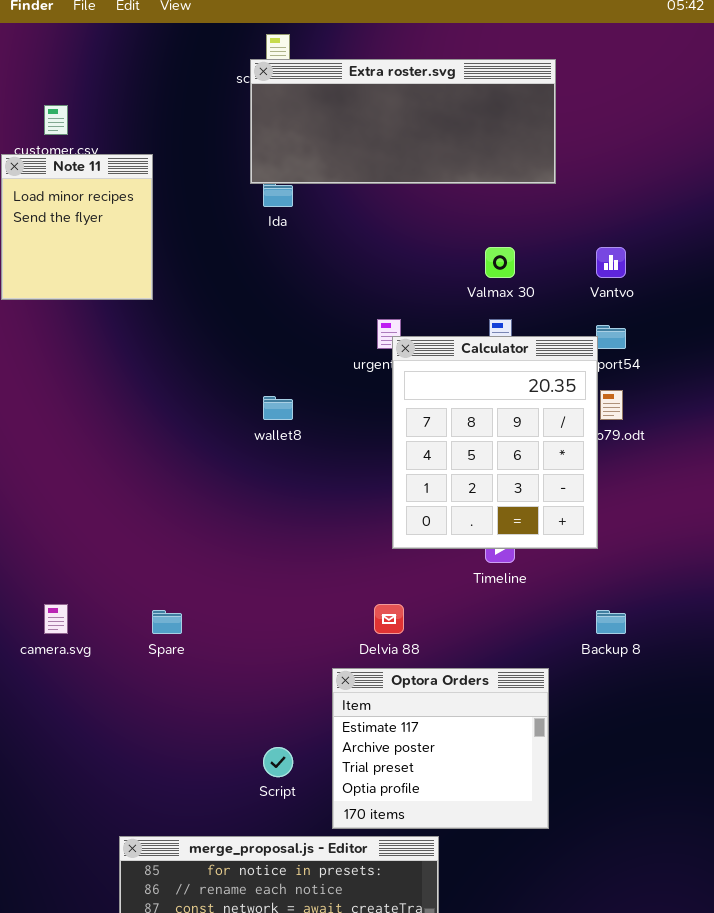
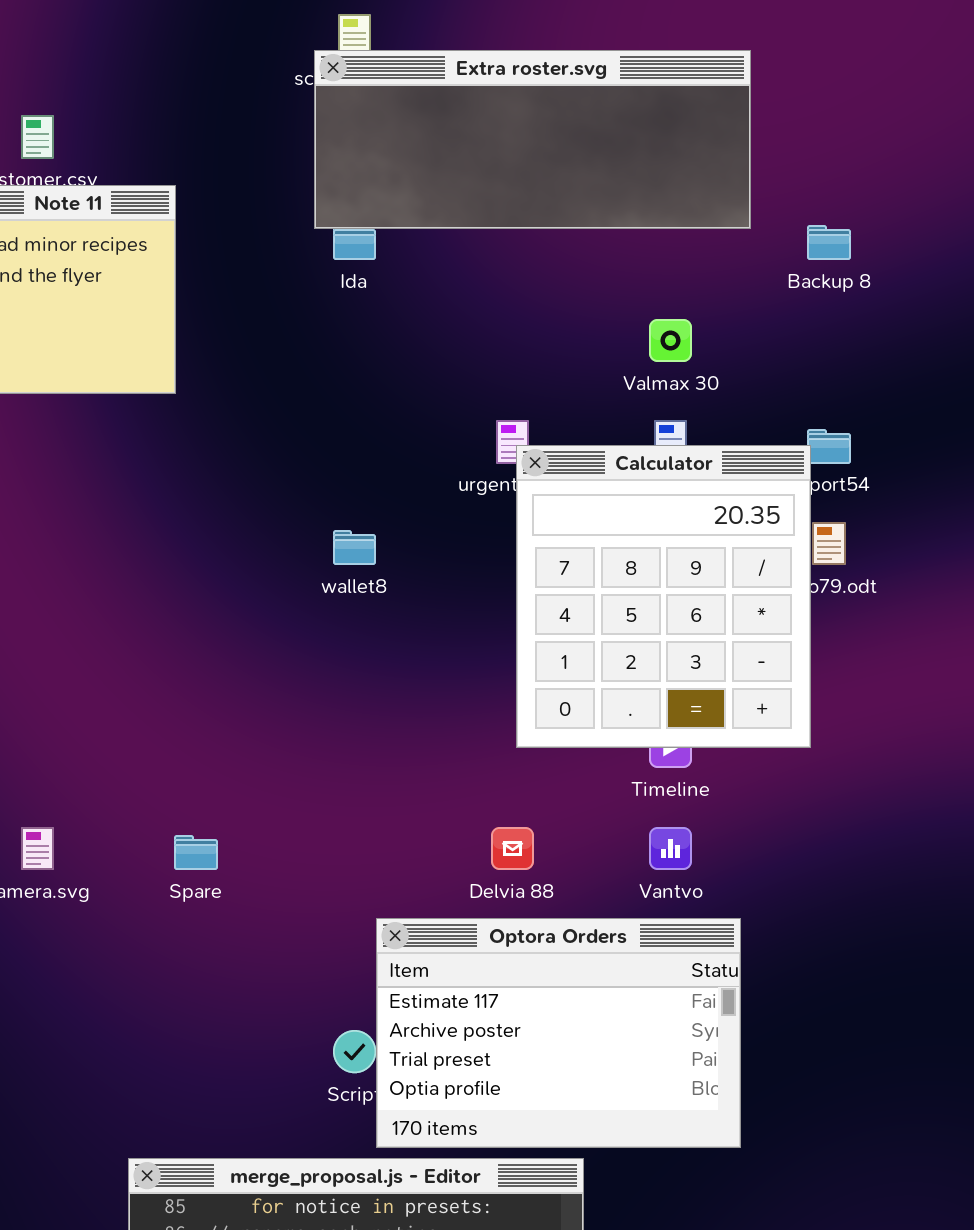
Vantvo: [596,247,626,278] -> [649,827,692,870], moved
Backup 8: [596,610,626,634] -> [807,225,851,260], moved
Optora Orders: [332,668,549,829] -> [376,918,741,1148], resized

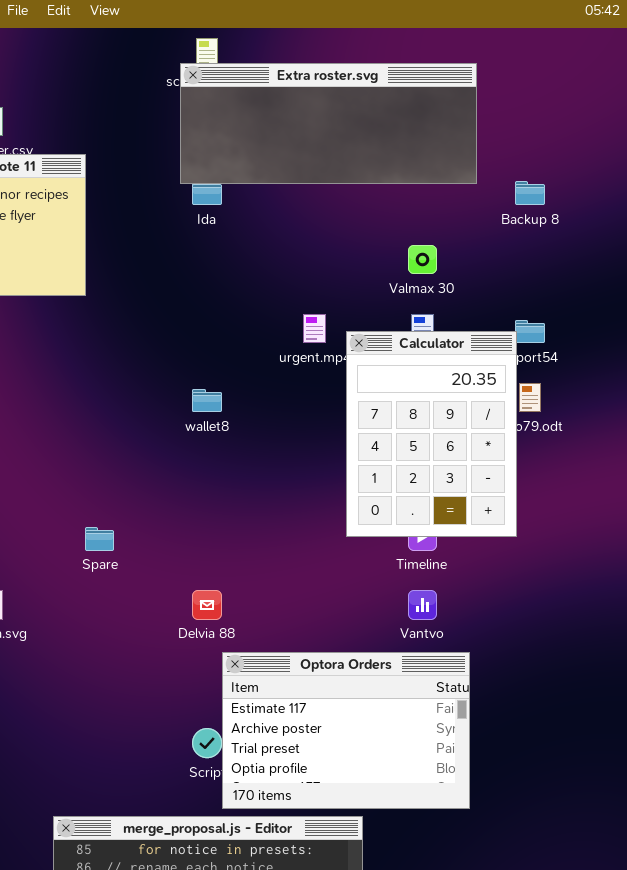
Calculator: [516,445,811,748] -> [346,331,517,537], resized
Delvia 88: [491,827,534,870] -> [192,590,222,620], moved
Spare: [174,835,218,870] -> [85,527,114,551], moved

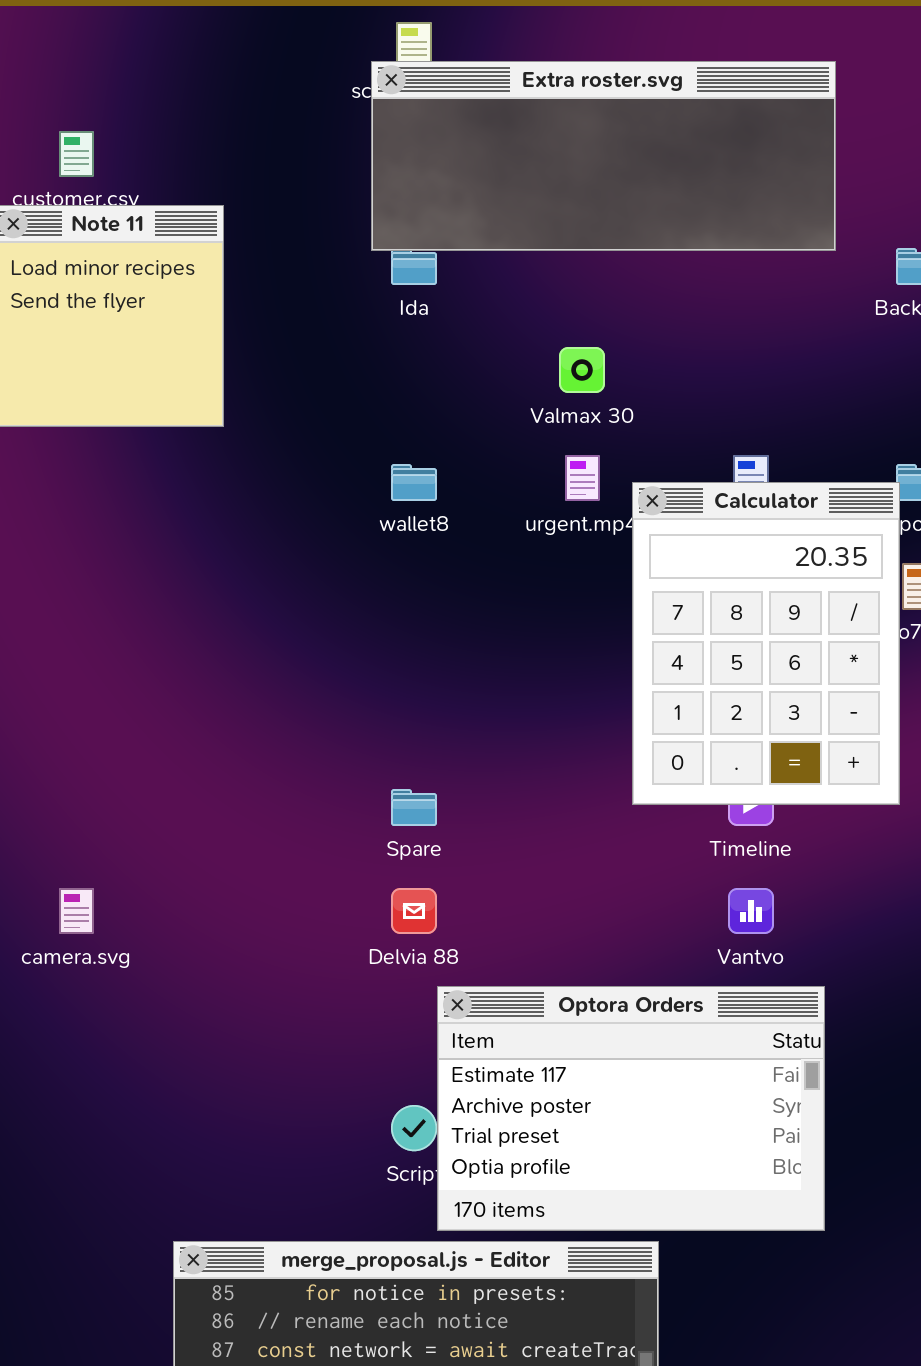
Valmax 30: [408,245,437,274] -> [559,347,605,393], moved
wallet8: [192,389,222,412] -> [391,464,437,501], moved
Spare: [85,527,114,551] -> [391,789,437,826], moved

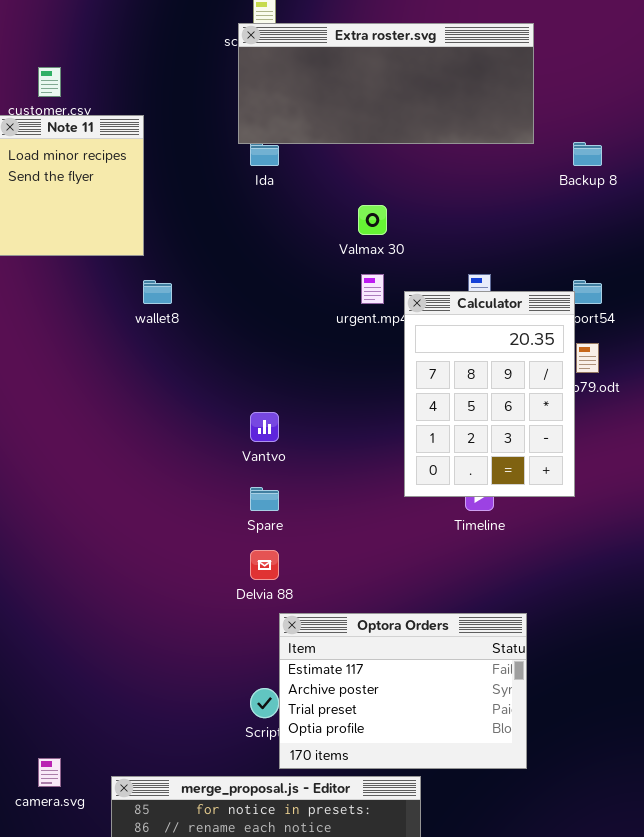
wallet8: [391,464,437,501] -> [143,280,172,304], moved
camera.svg: [59,888,94,934] -> [38,758,61,787], moved
Vantvo: [728,888,774,934] -> [250,412,279,442], moved

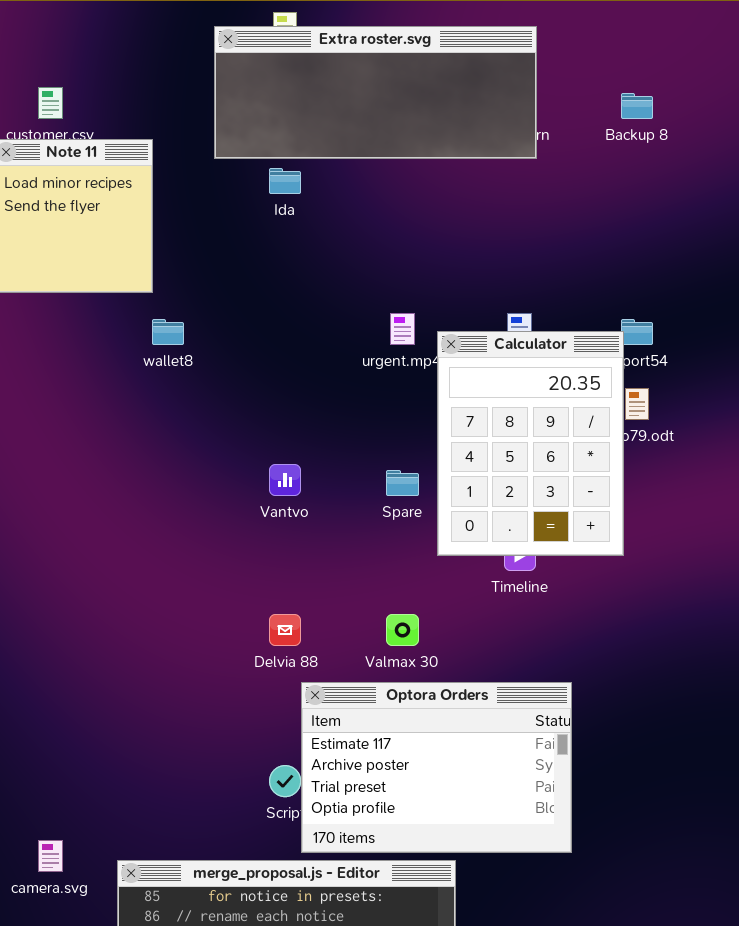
Extra roster.svg: [238,23,534,144] -> [214,26,537,159], moved
Backup 8: [573,142,602,166] -> [621,93,653,119], moved
Valmax 30: [358,205,387,235] -> [386,614,419,646], moved
Spare: [250,487,279,511] -> [386,470,419,496], moved

